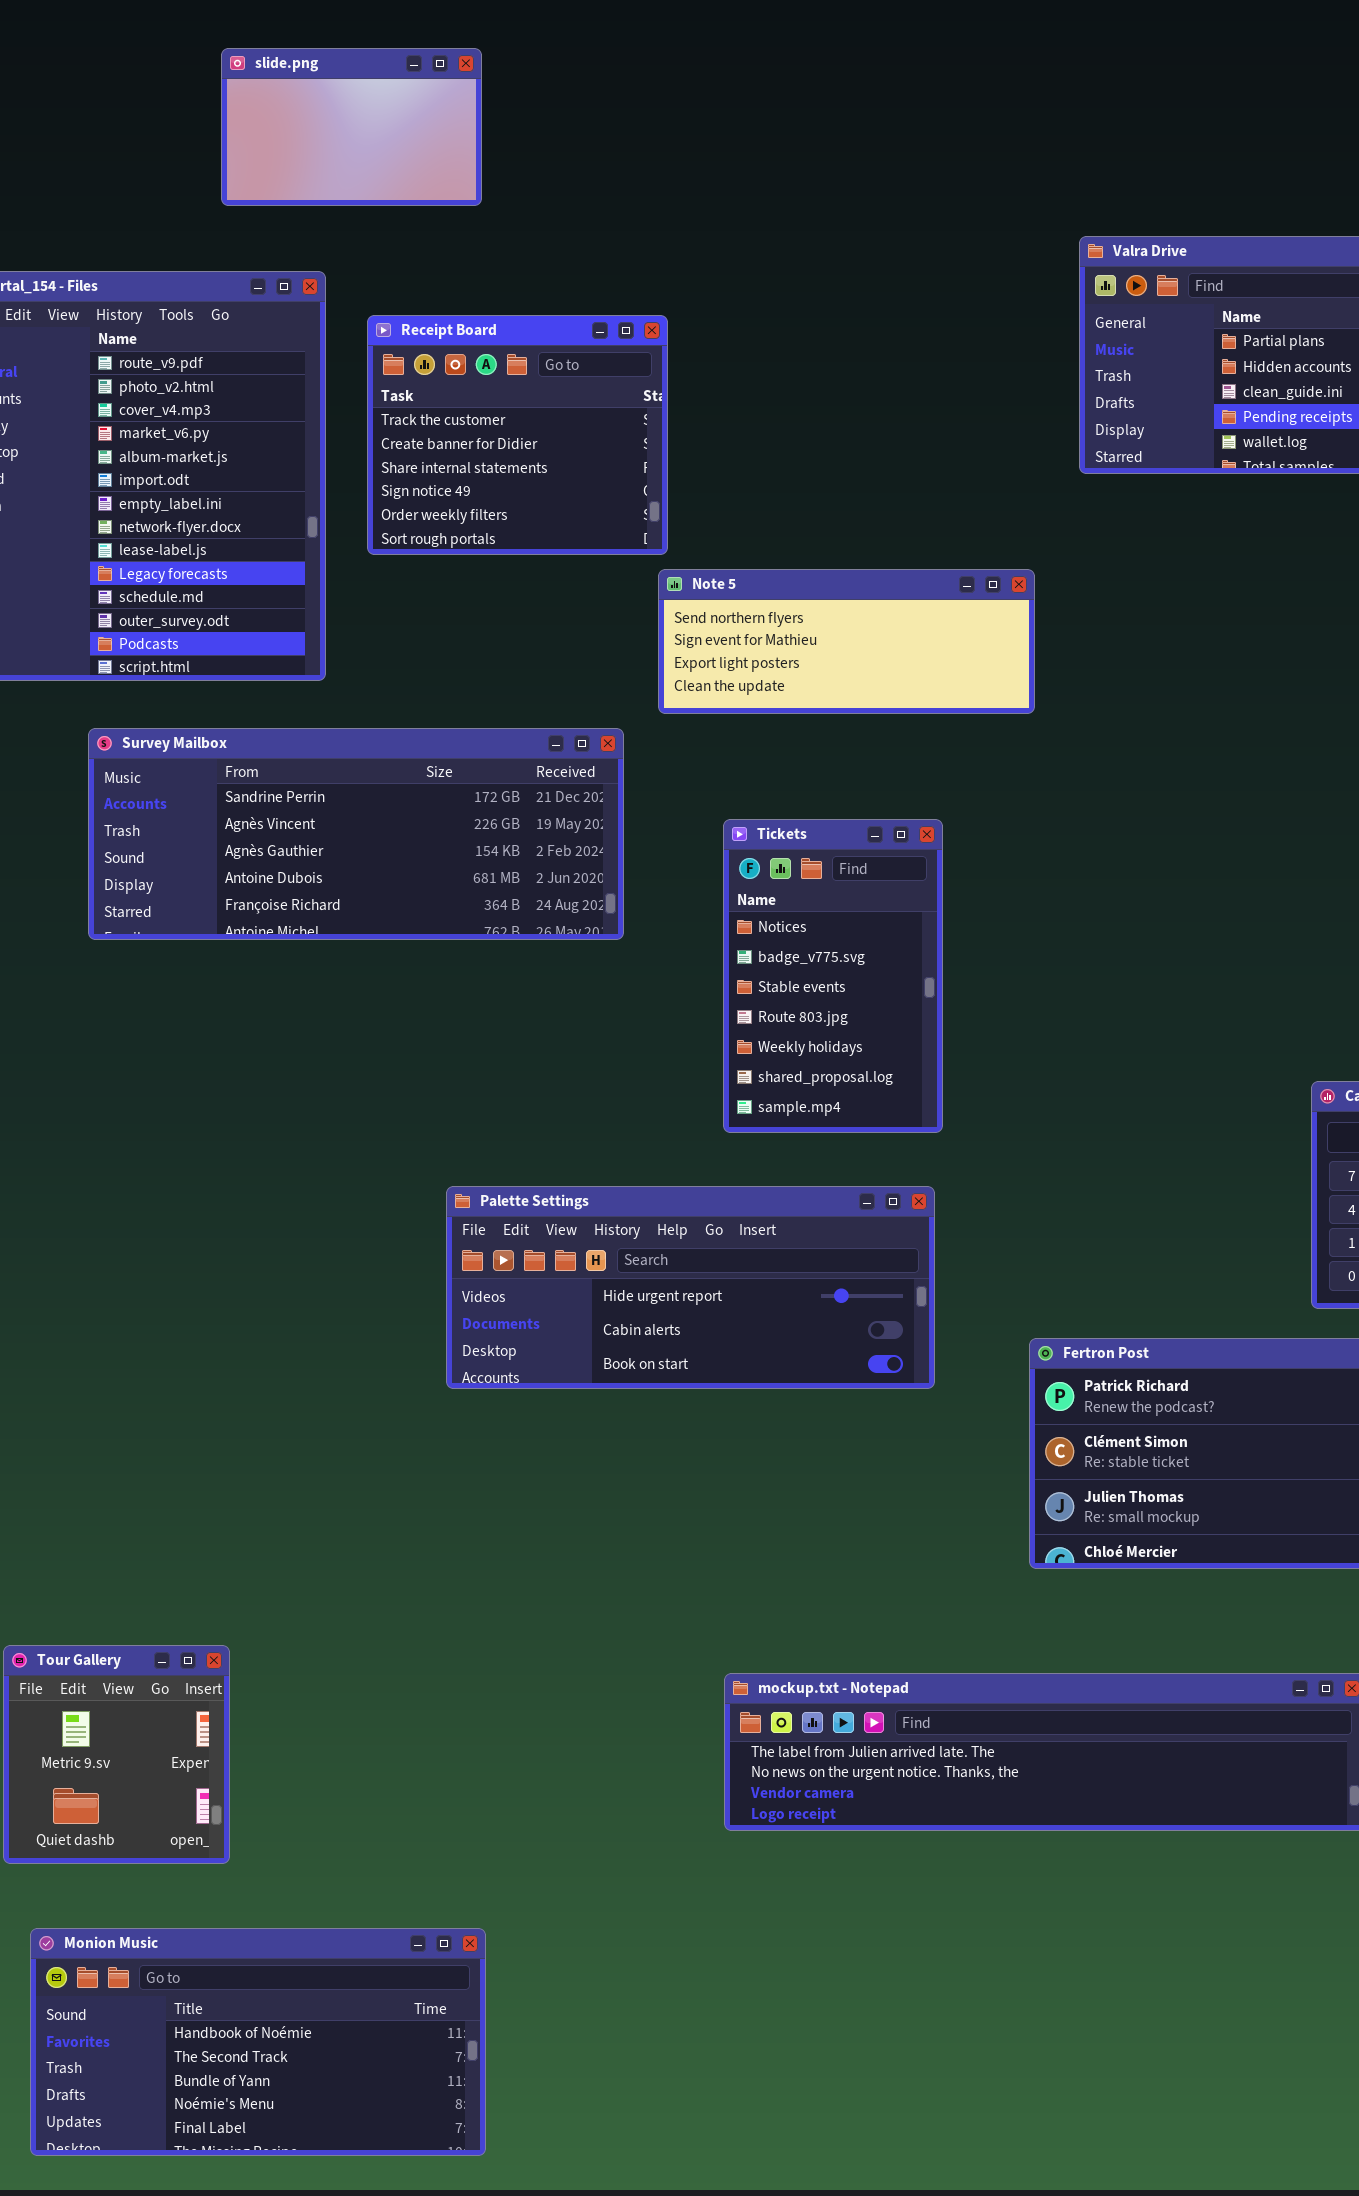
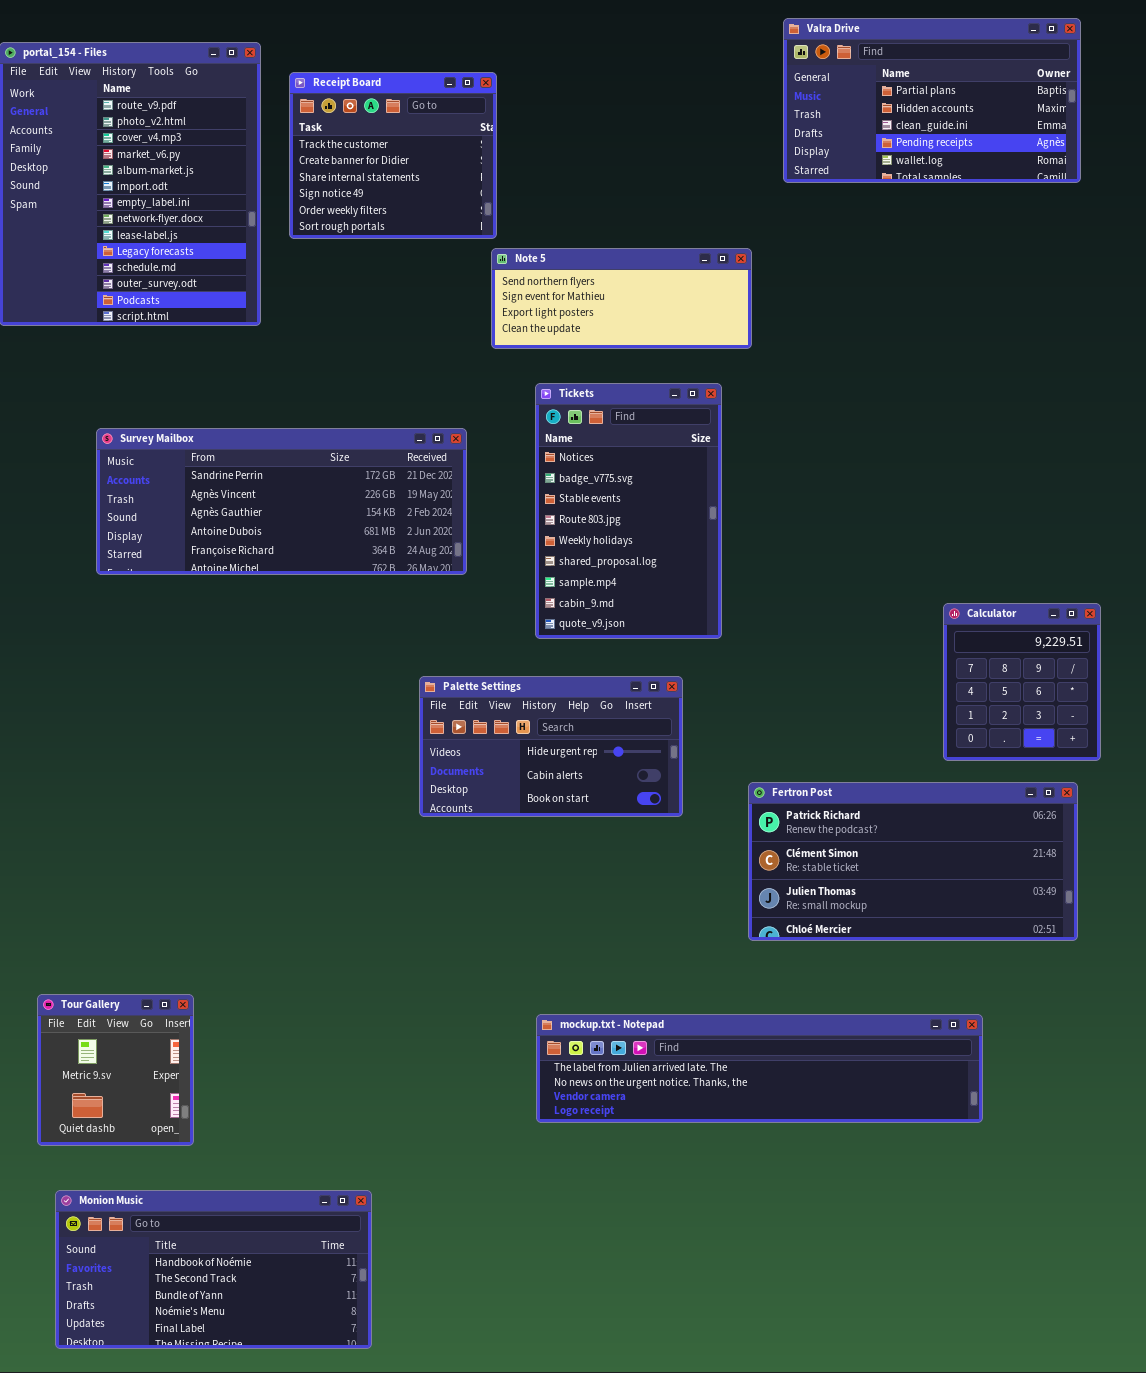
Survey Mailbox: [88,728,624,940] -> [96,428,467,575], moved
Tickets: [723,819,943,1133] -> [535,383,722,639], resized
Palette Settings: [446,1186,935,1389] -> [419,676,683,817], resized

